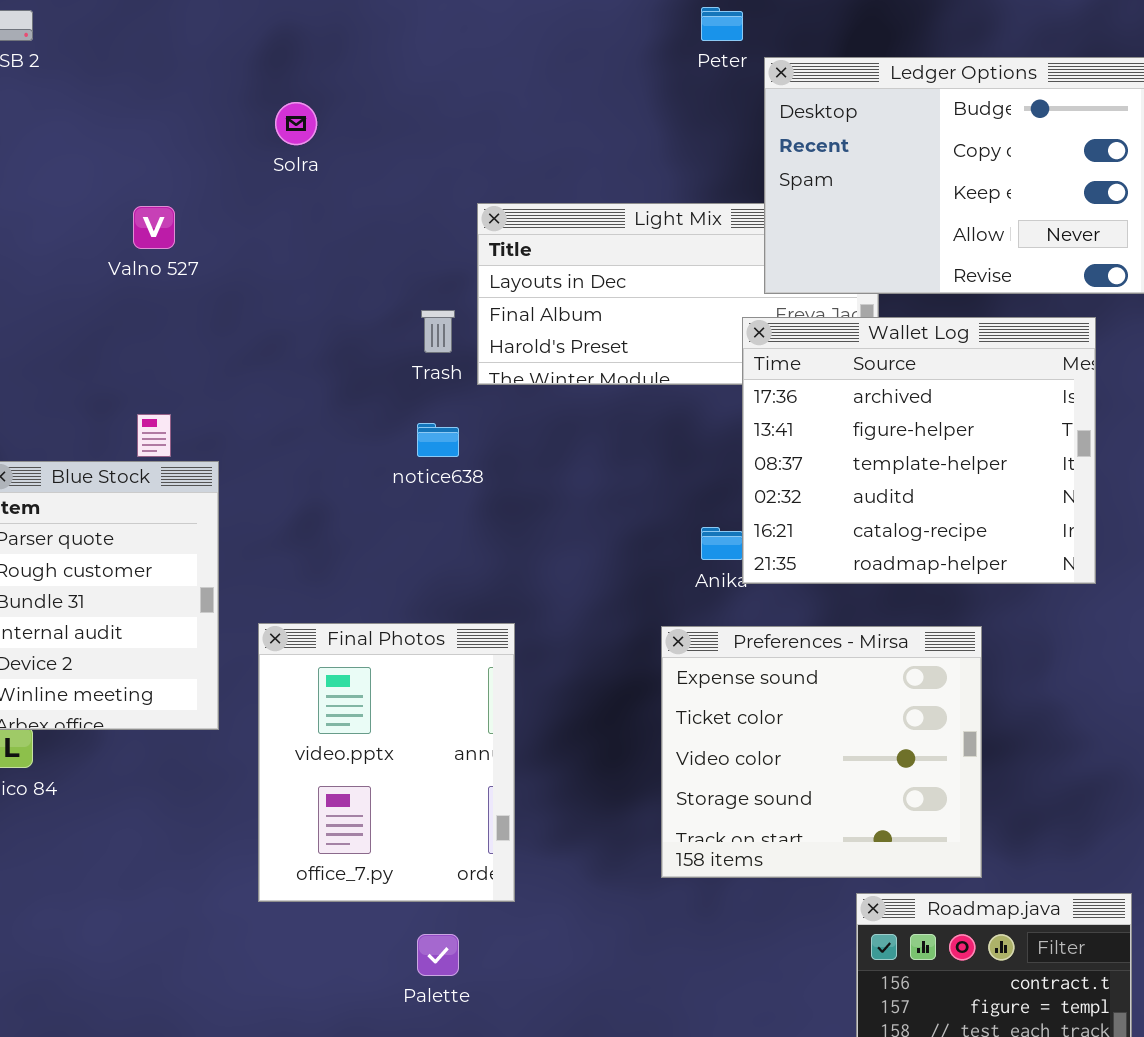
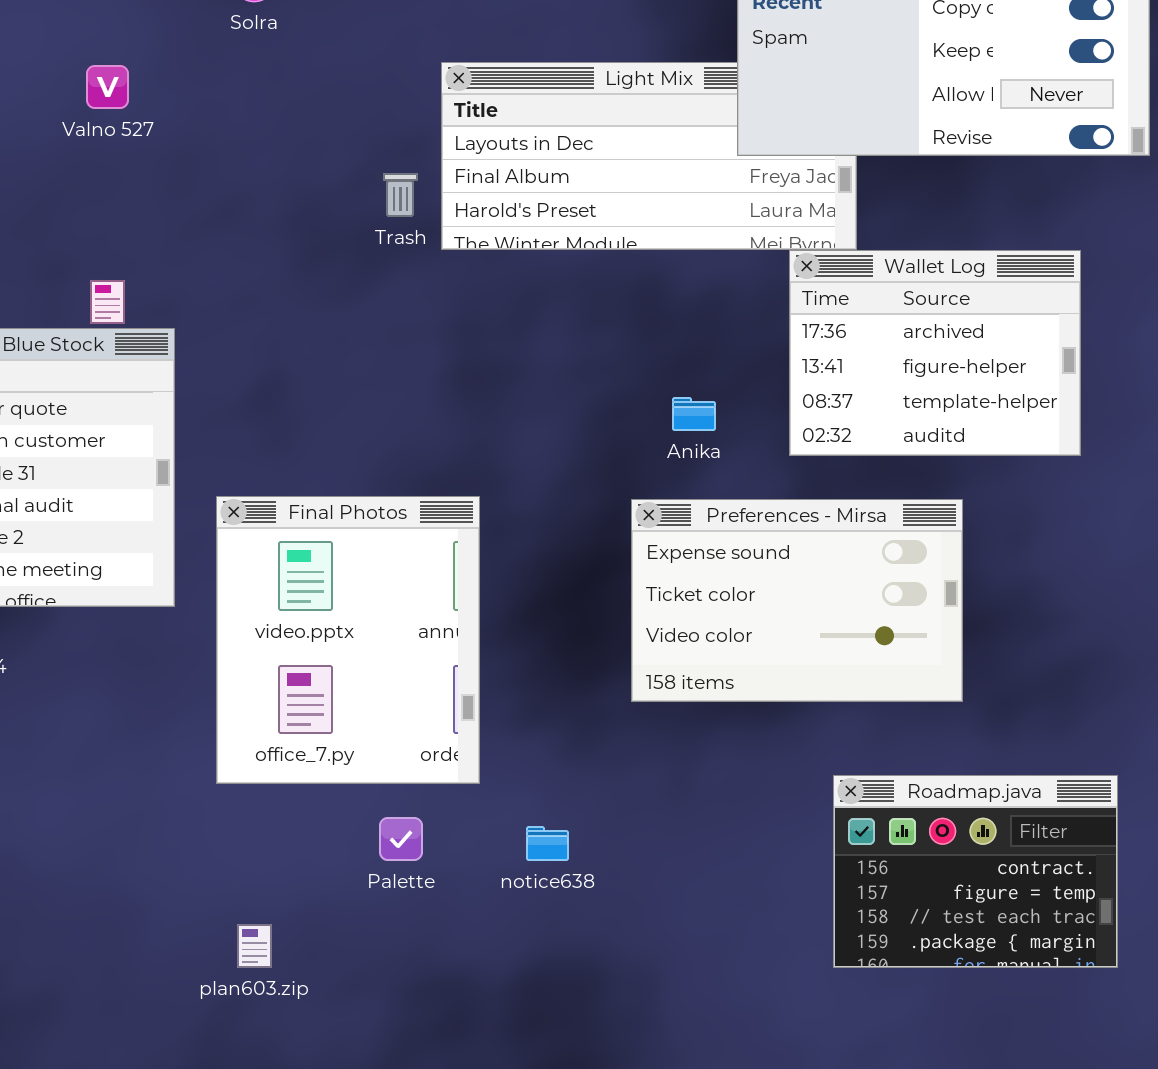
Wallet Log: [742,317,1096,584] -> [789,250,1081,456], resized
notice638: [417,423,459,457] -> [526,826,569,861], moved
Preferences - Mirsa: [661,626,982,878] -> [631,499,963,702], resized

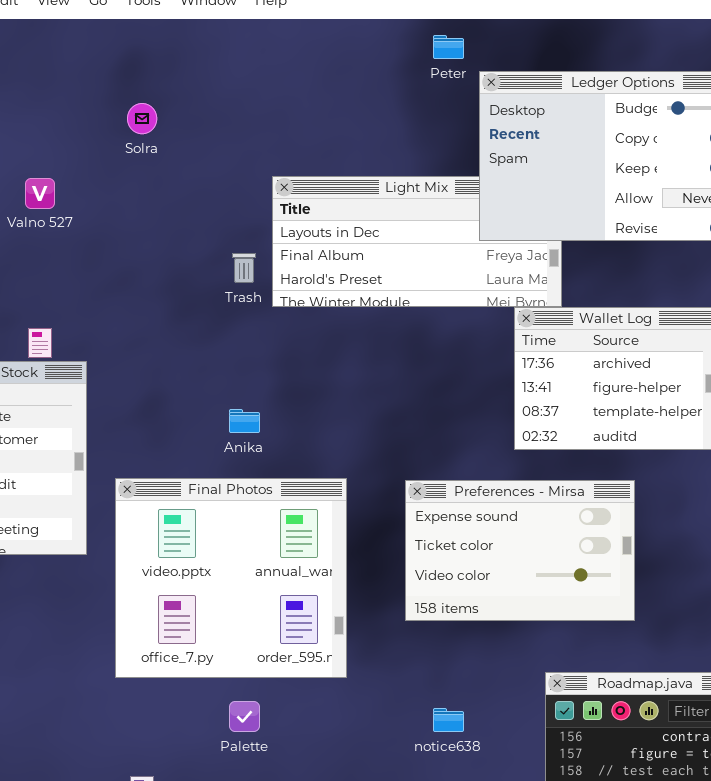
Anika: [672,397,716,431] -> [229,409,260,433], moved
Final Photos: [216,496,480,784] -> [115,478,347,678], resized
notice638: [526,826,569,861] -> [433,708,464,732], moved

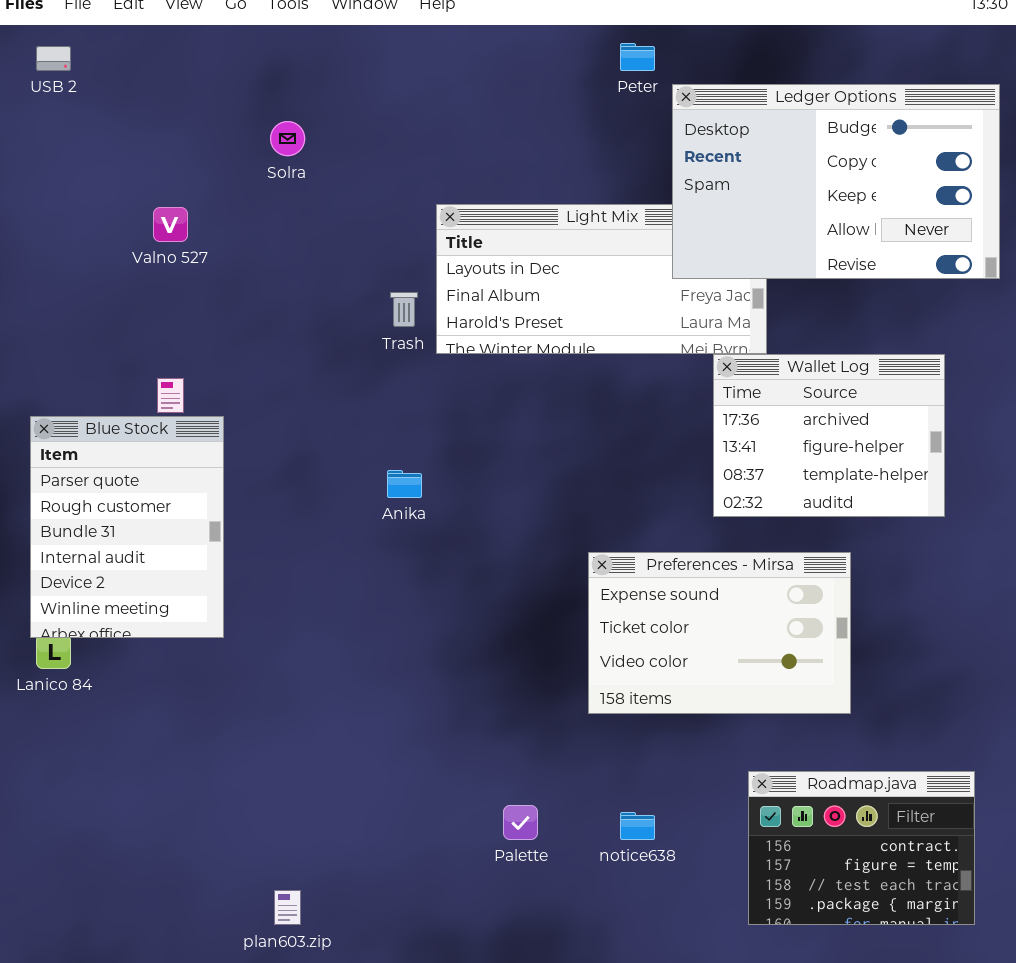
Final Photos: [115,478,347,678] -> none, closed
Palette: [229,701,260,732] -> [503,805,538,840], moved

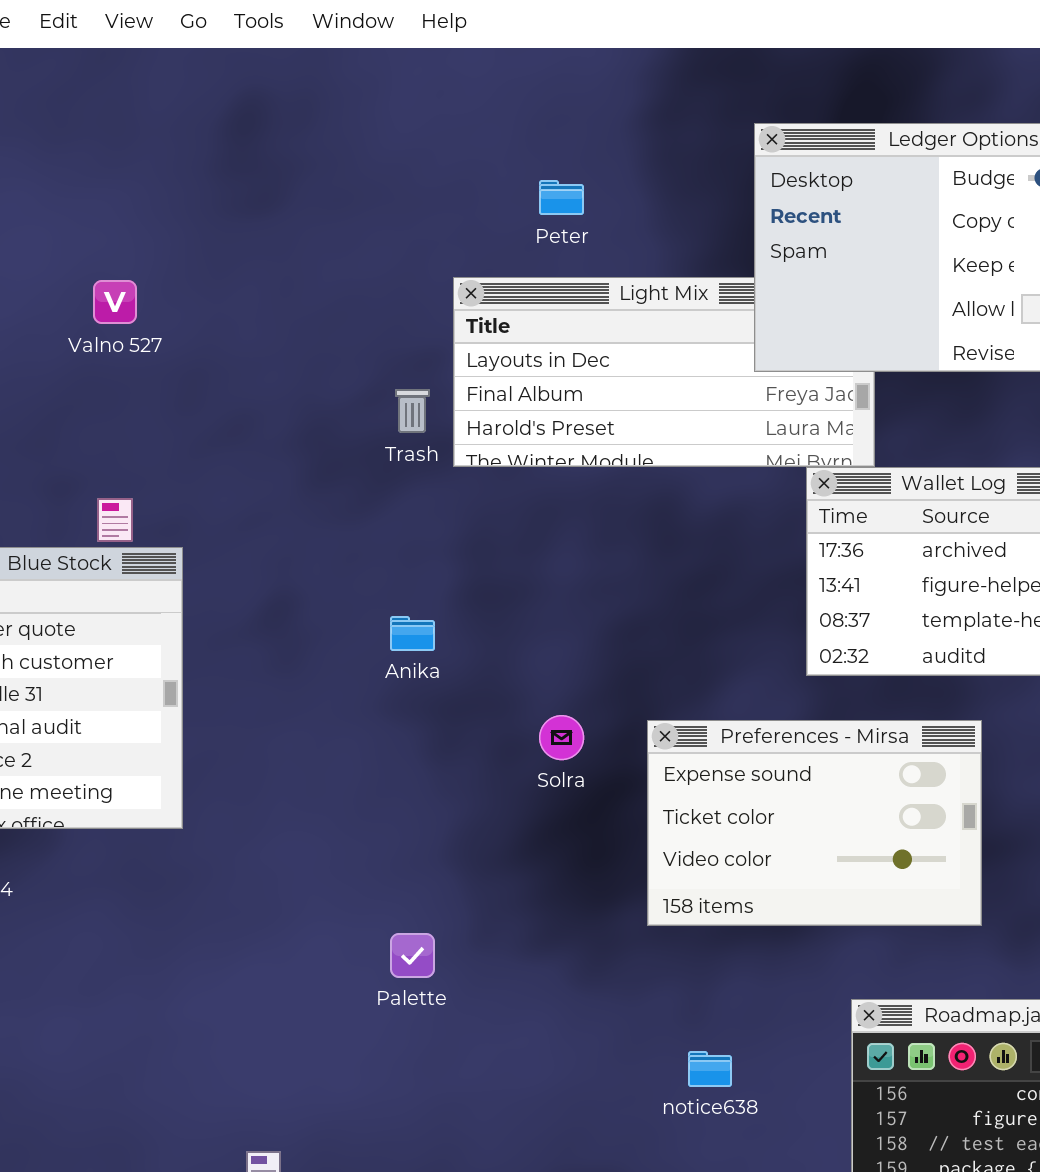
Peter: [620,43,655,71] -> [539,180,584,215], moved
Solra: [270,121,305,156] -> [539,715,584,760], moved
Palette: [503,805,538,840] -> [390,933,435,978], moved

